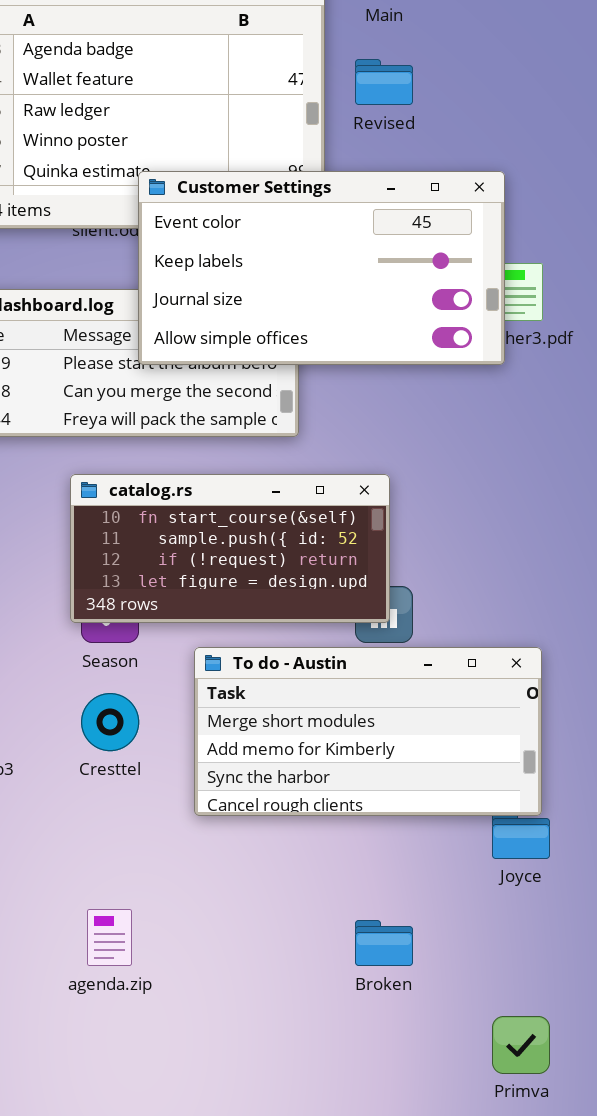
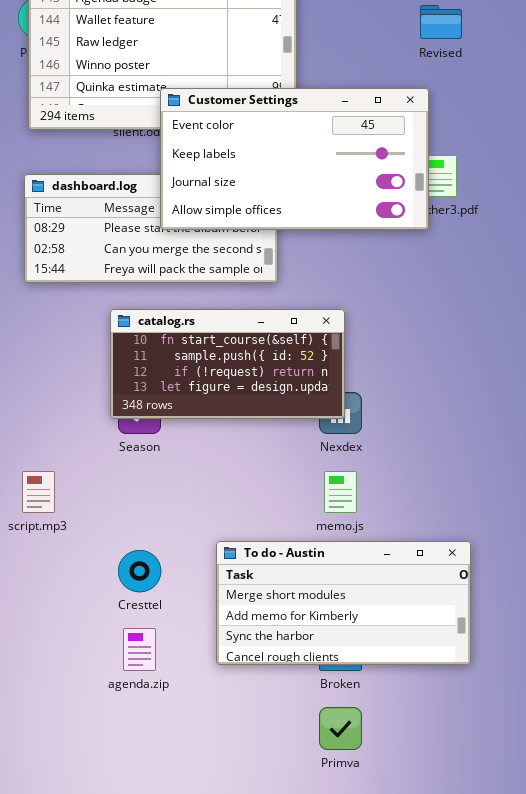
Revised: [355,59,413,105] -> [420,5,462,39], moved
To do - Austin: [194,647,542,816] -> [216,541,471,665], moved
Cresttel: [81,693,139,751] -> [118,550,161,592], moved
Primva: [492,1016,550,1074] -> [319,707,362,750], moved

